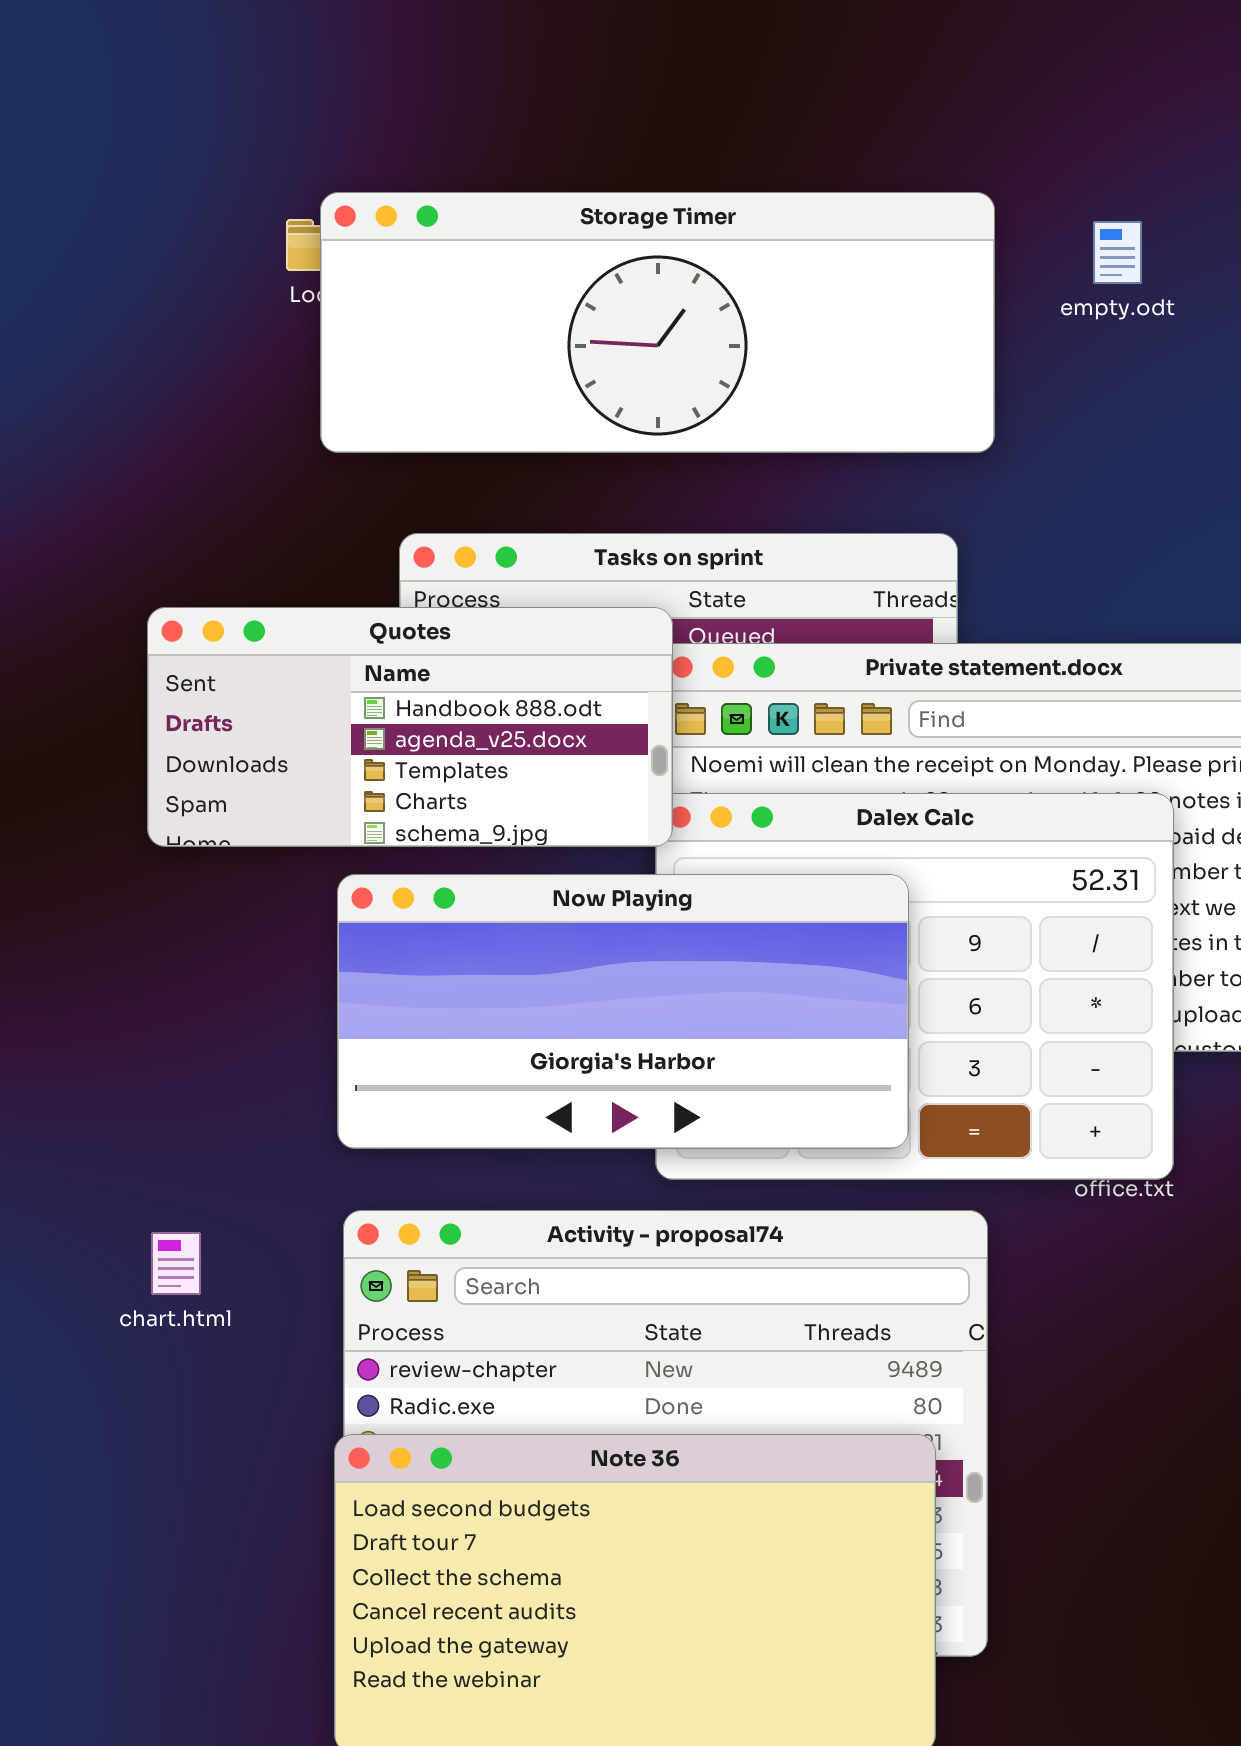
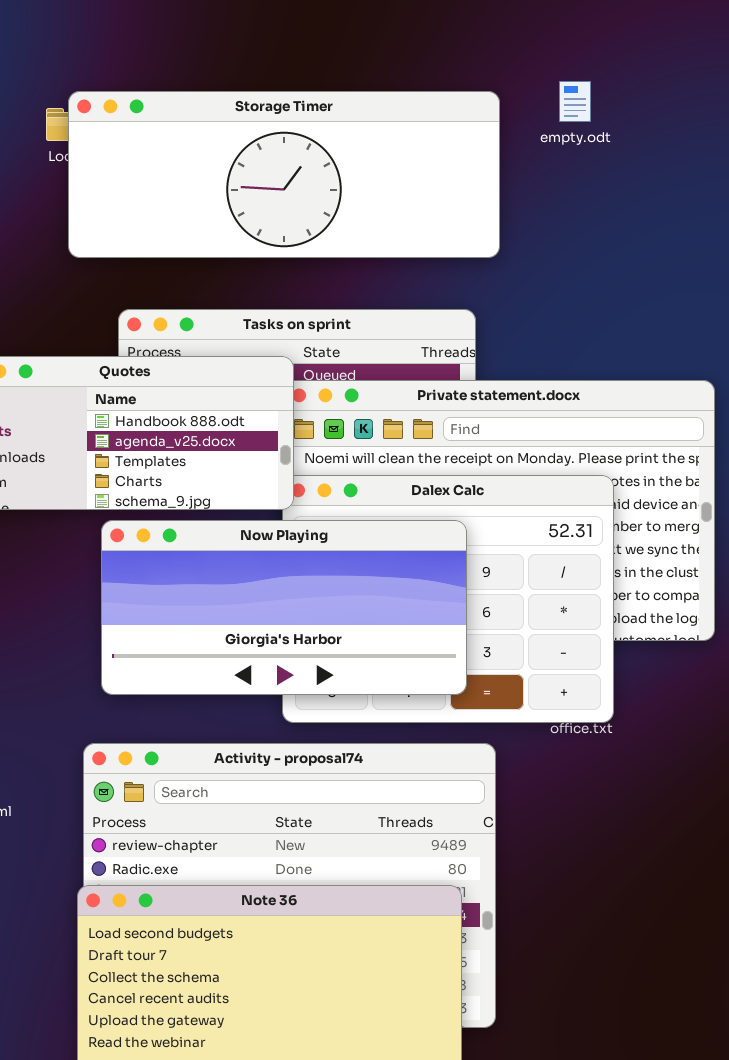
empty.odt: [1093,221,1142,284] -> [559,81,591,122], moved
Now Playing: [337,874,909,1149] -> [101,520,467,695], moved

